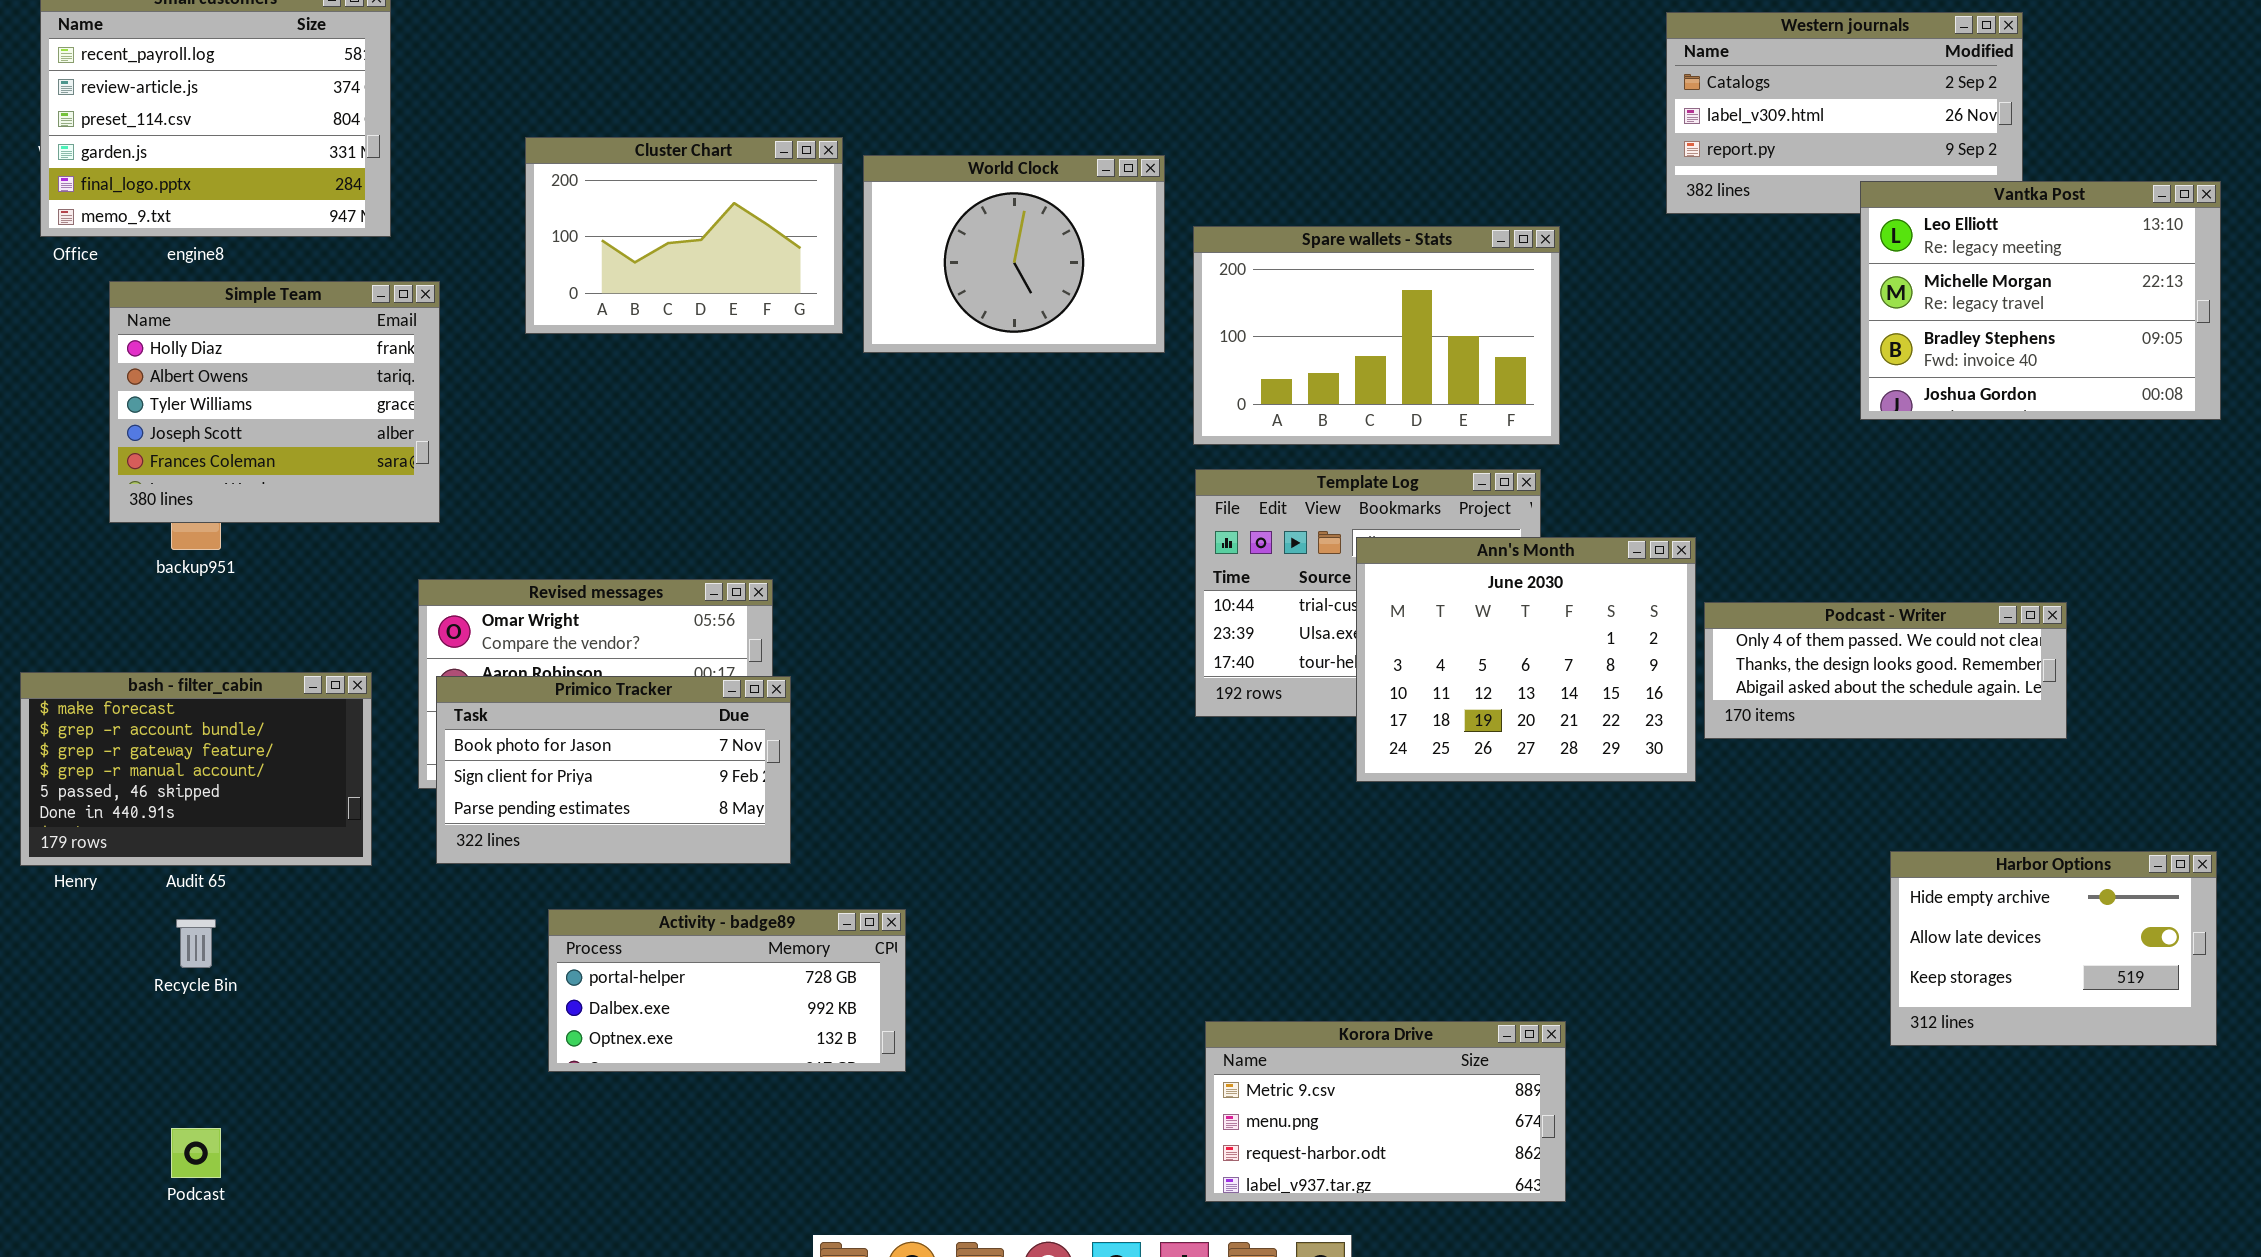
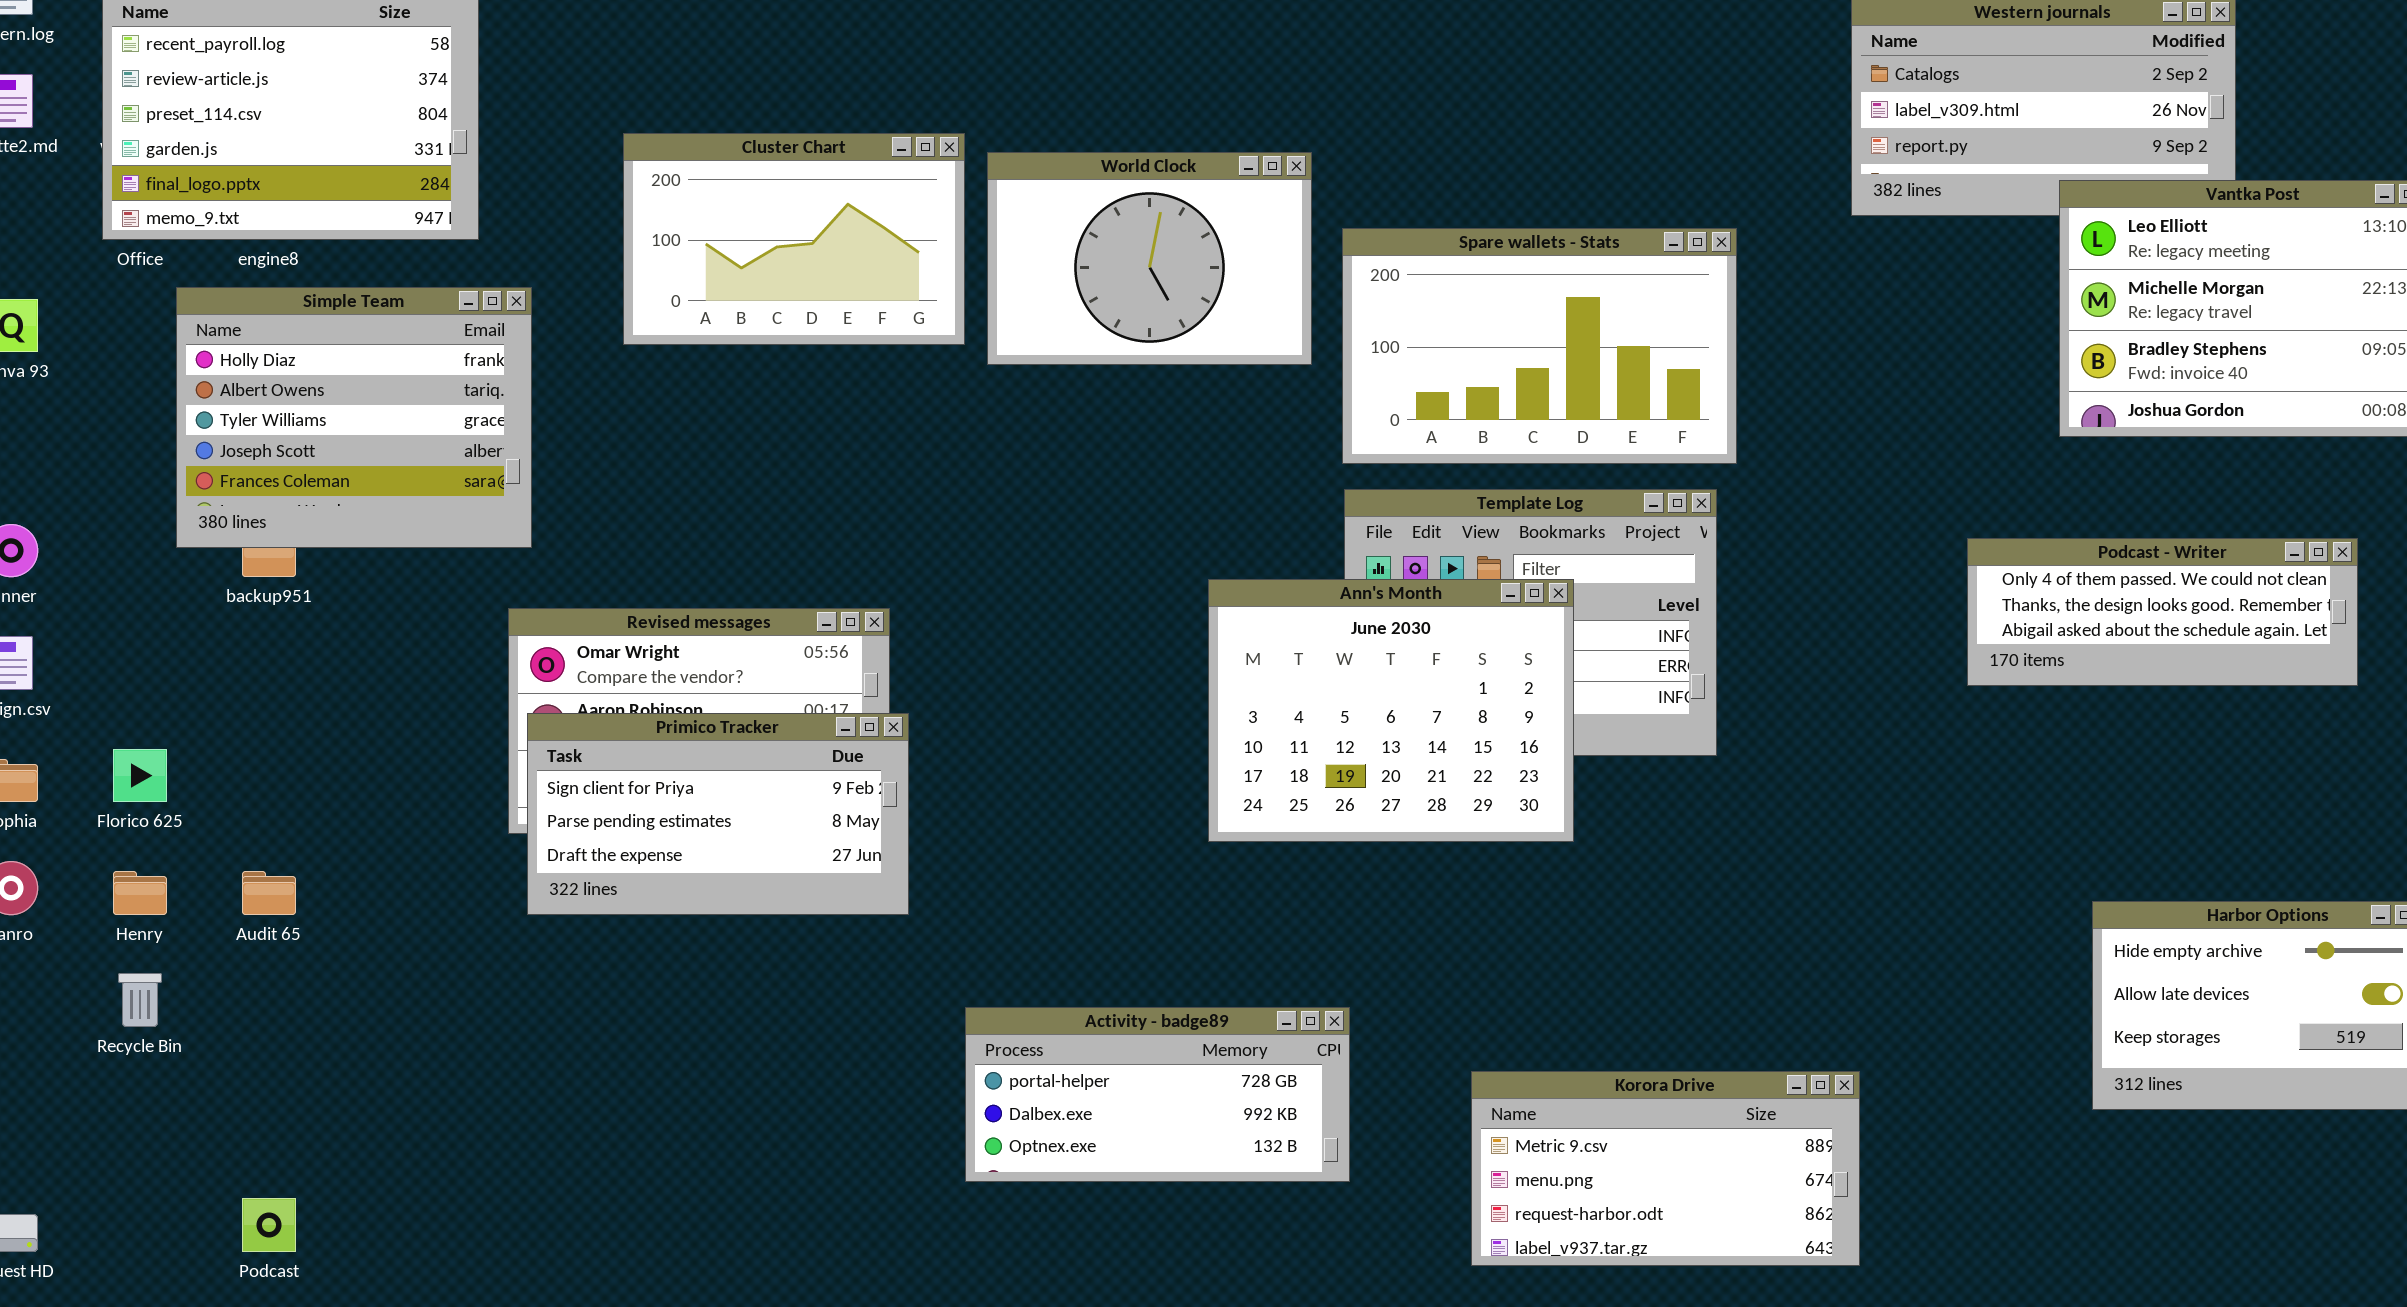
Ann's Month: [1356,537,1696,782] -> [1208,579,1574,842], moved
Podcast - Writer: [1704,602,2067,739] -> [1967,538,2358,686], moved
bash - filter_cabin: [20,672,372,866] -> none, closed
Primico Tracker: [436,676,791,864] -> [527,713,909,915], scrolled down 1 row
Activity - badge89: [548,909,906,1072] -> [965,1007,1350,1182], moved
Recycle Bin: [176,919,216,968] -> [118,973,162,1027], moved
Korora Drive: [1205,1021,1566,1202] -> [1471,1071,1860,1266], moved

